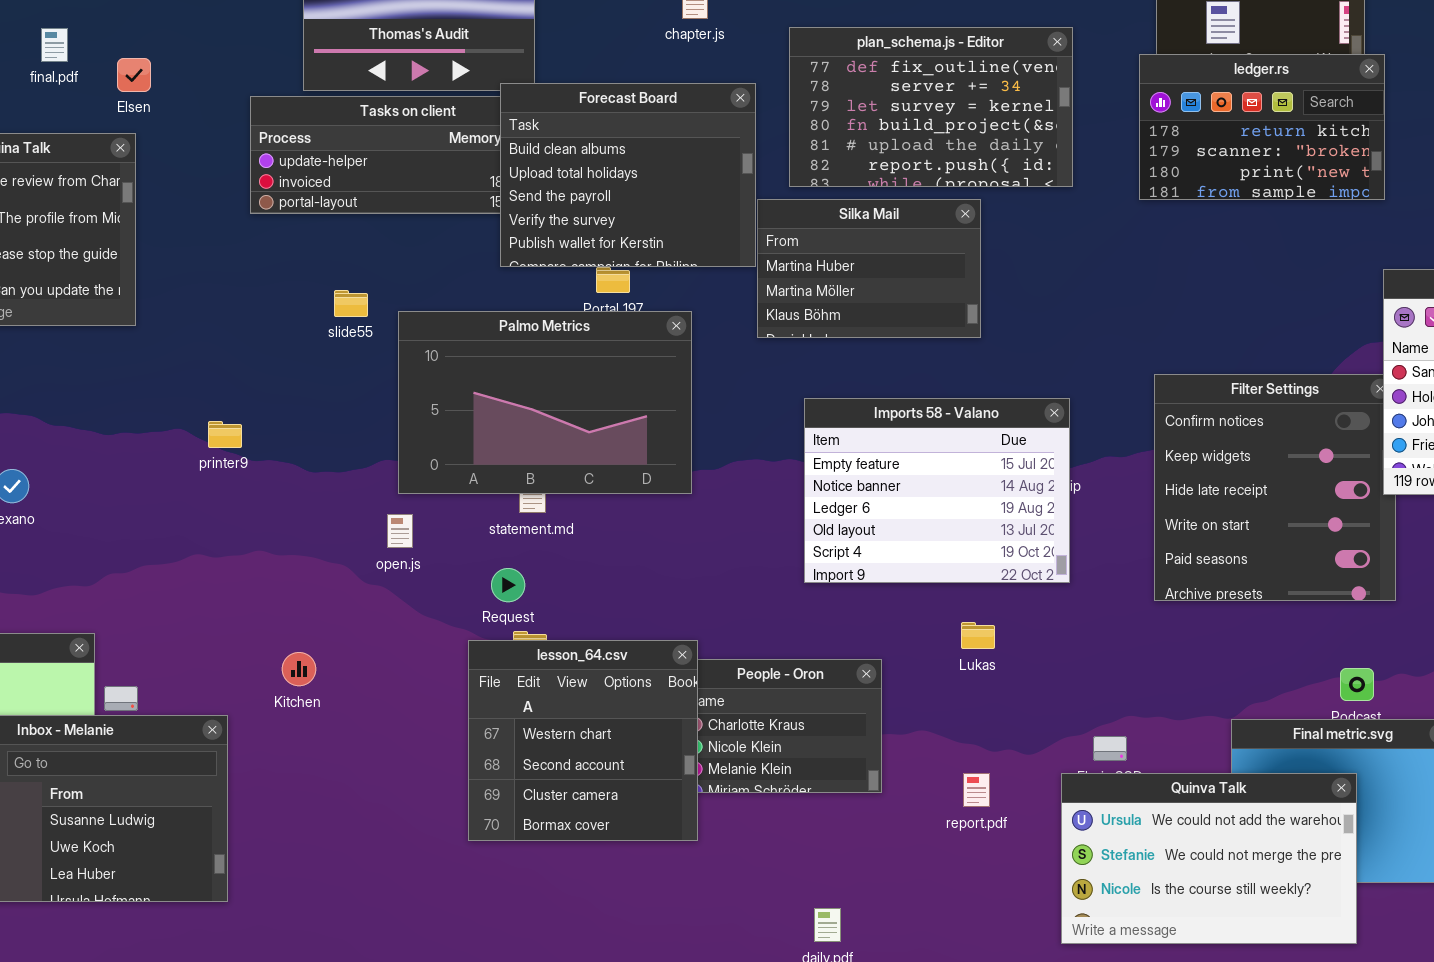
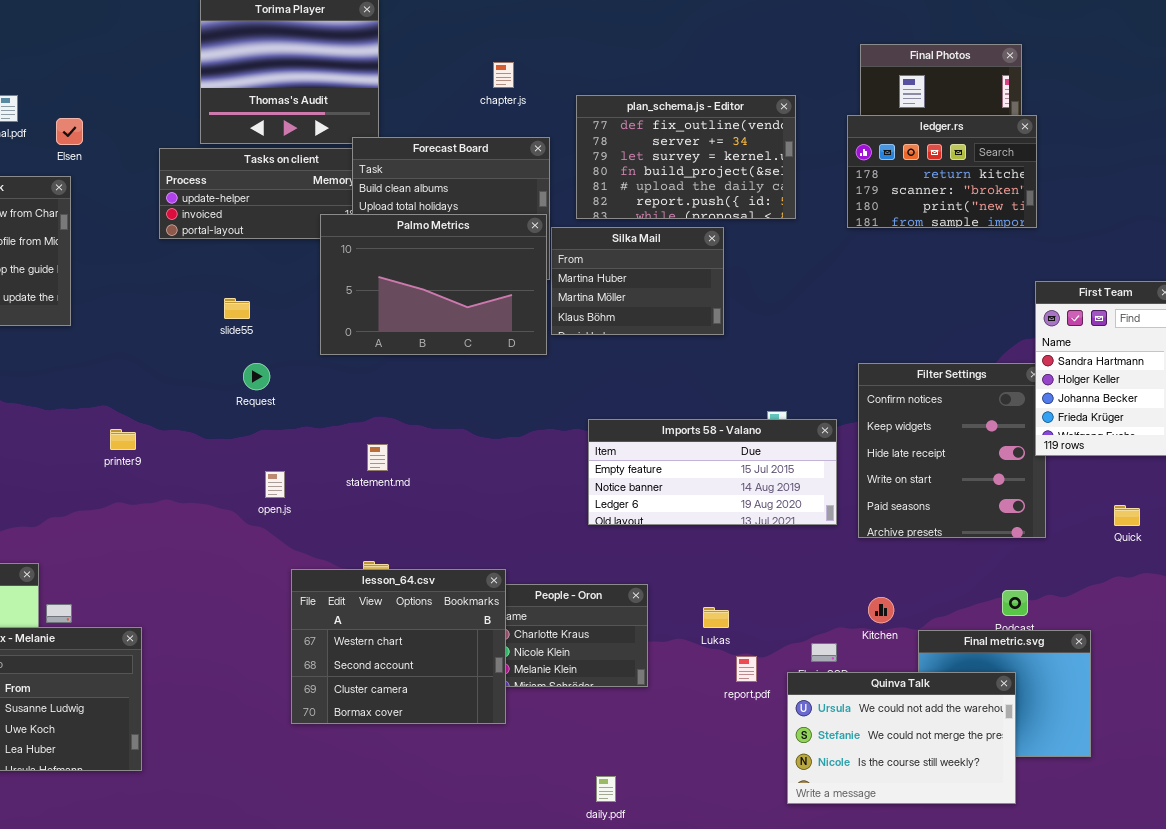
Palmo Metrics: [398,311,692,494] -> [320,214,547,355], moved
Imports 58 - Valano: [804,398,1070,583] -> [588,419,837,525], resized
printer9: [208,421,242,448] -> [110,429,136,450], moved
Request: [491,568,525,602] -> [243,363,270,390], moved
Lukas: [961,622,995,649] -> [703,607,729,628], moved
lesson_64.csv: [468,640,698,841] -> [291,569,506,724], resized
Kitchen: [282,652,316,686] -> [868,597,894,623], moved
report.pdf: [963,773,990,807] -> [736,656,757,682], moved

